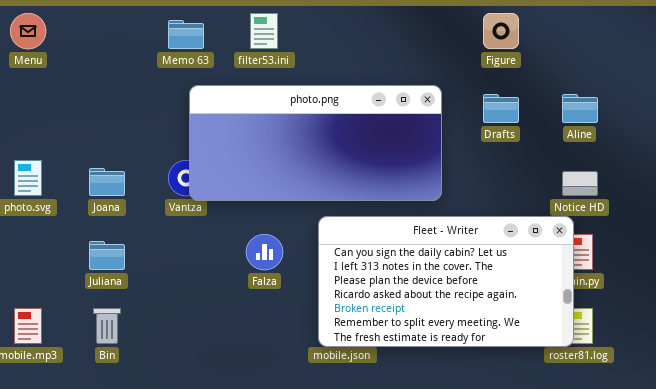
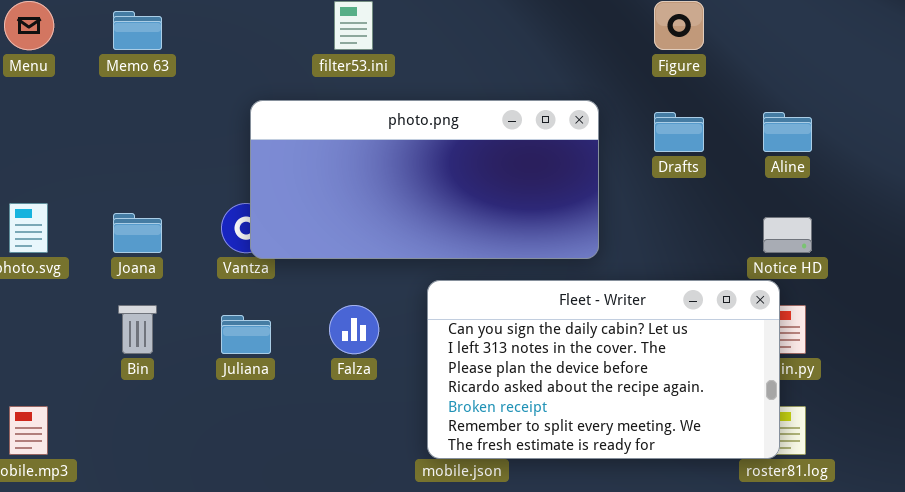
Memo 63: [168,20,204,49] -> [113,11,162,50], moved
Juliana: [89,241,125,270] -> [221,315,271,354], moved
Bin: [93,308,121,344] -> [118,305,157,354], moved

